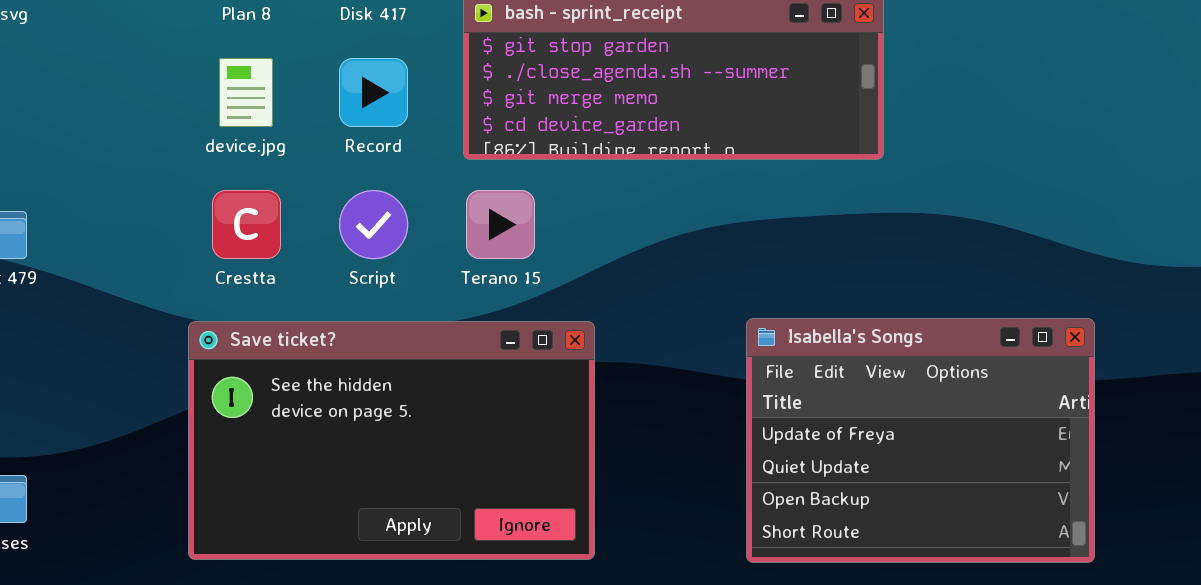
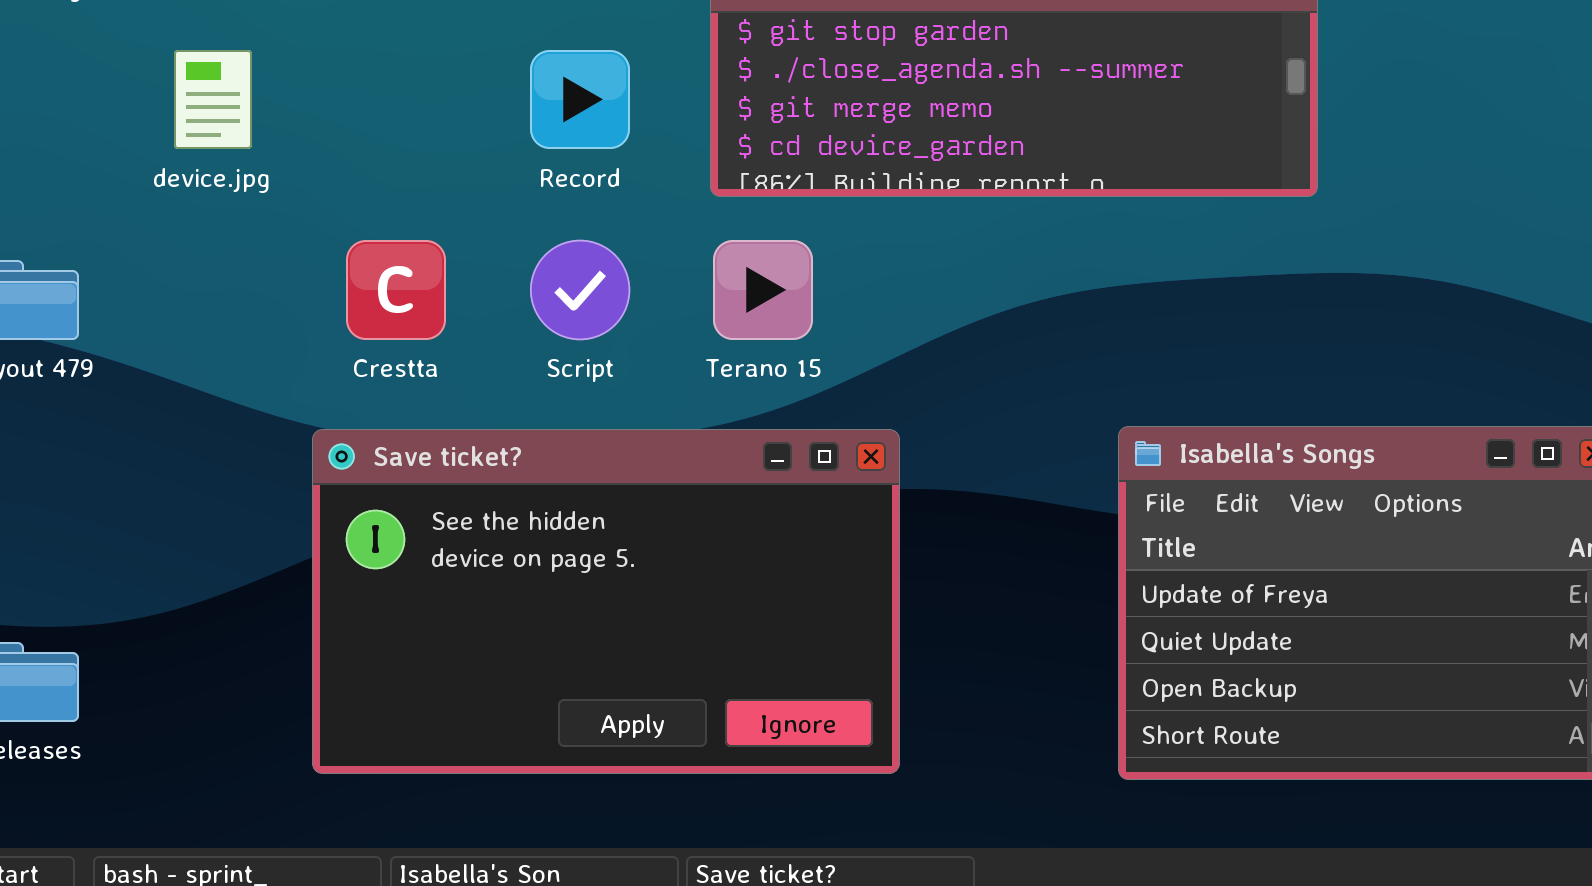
device.jpg: [219,58,273,127] -> [174,50,252,149], moved

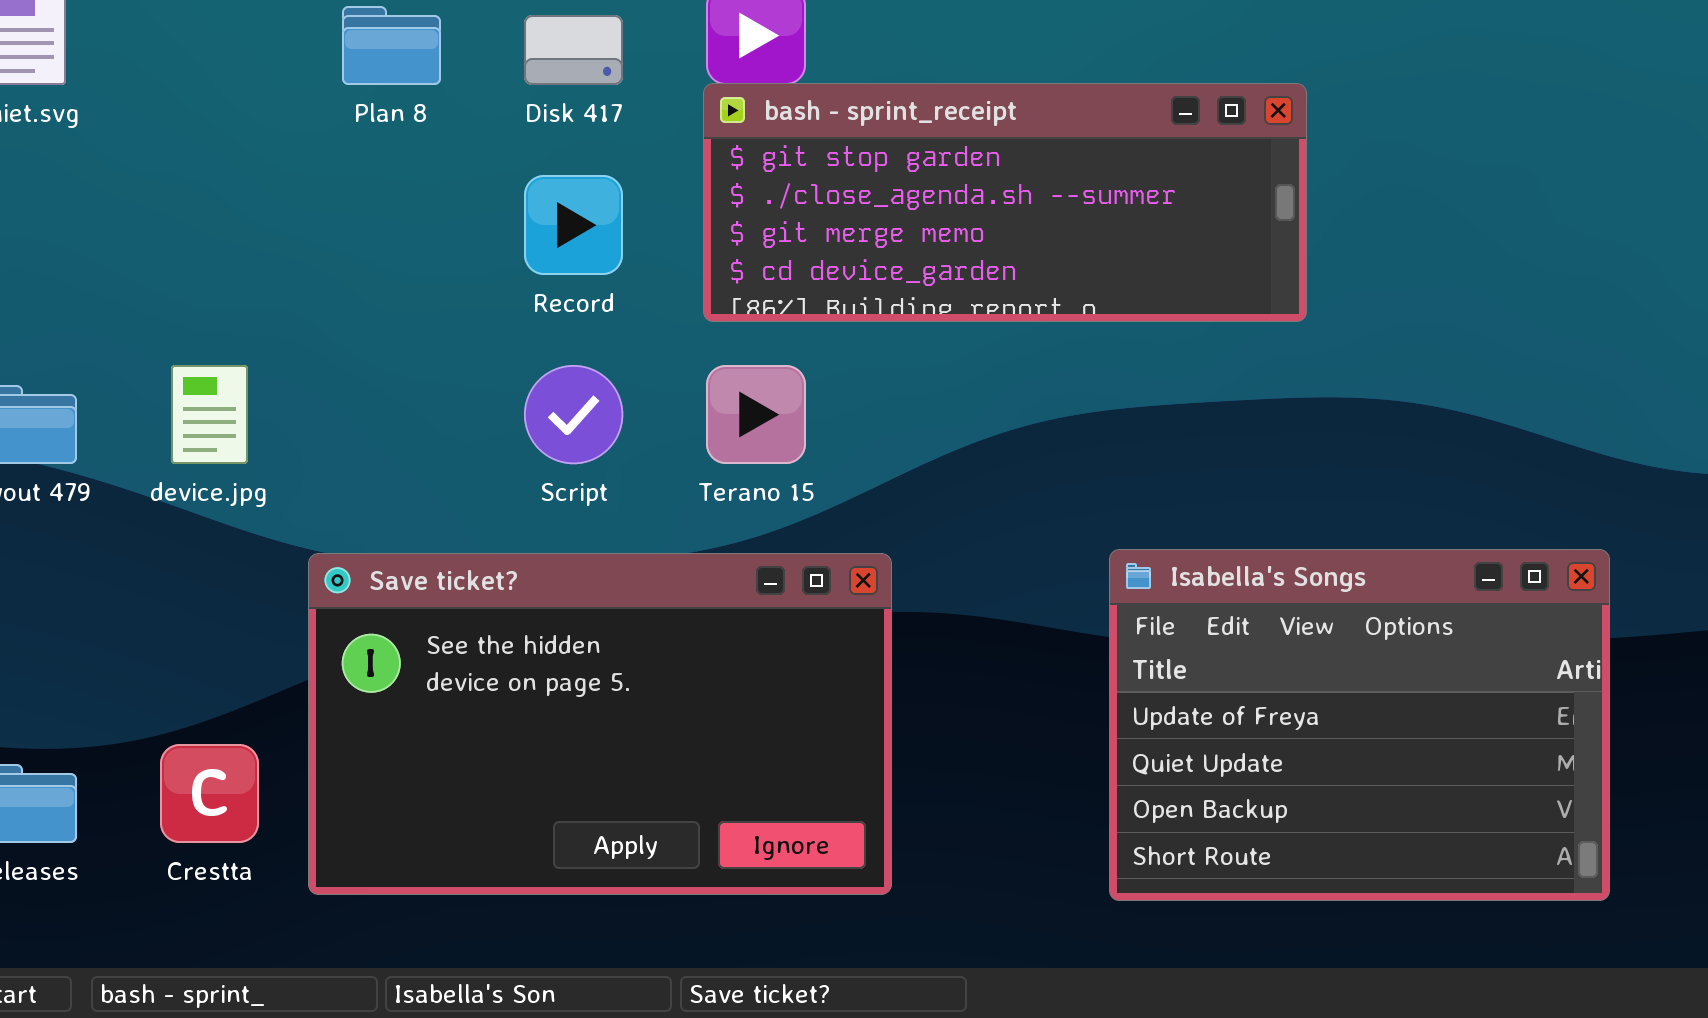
device.jpg: [174,50,252,149] -> [171,365,248,464], moved
Crestta: [346,240,446,340] -> [160,744,259,843], moved

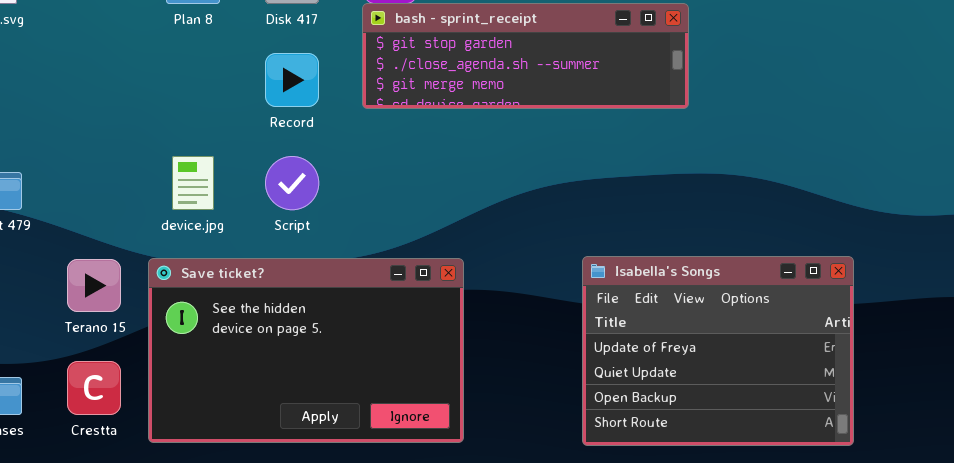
bash - sprint_receipt: [703,83,1307,322] -> [362,3,689,109], resized
device.jpg: [171,365,248,464] -> [172,156,214,210], moved
Terano 15: [706,365,806,464] -> [67,259,121,312], moved

